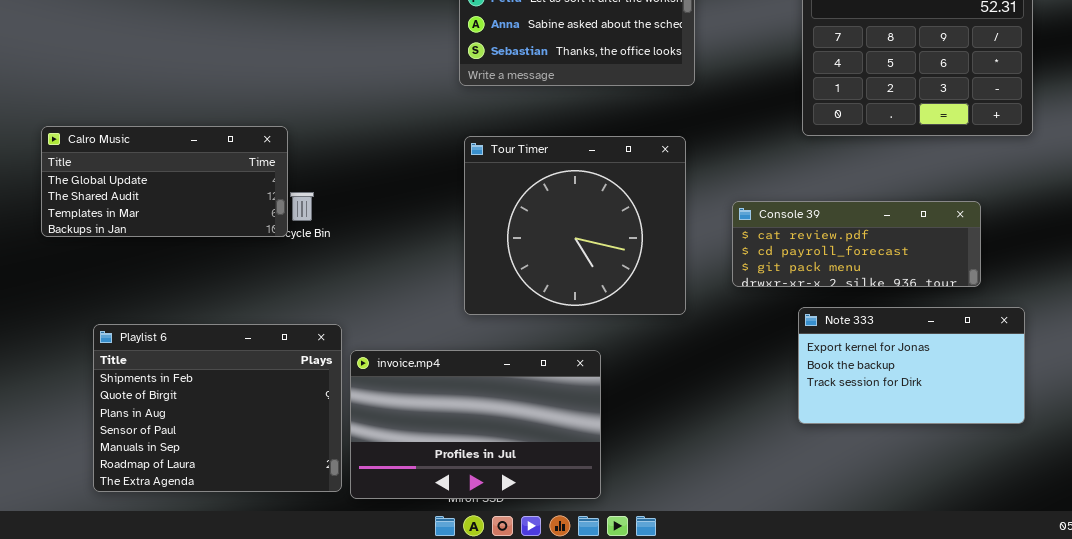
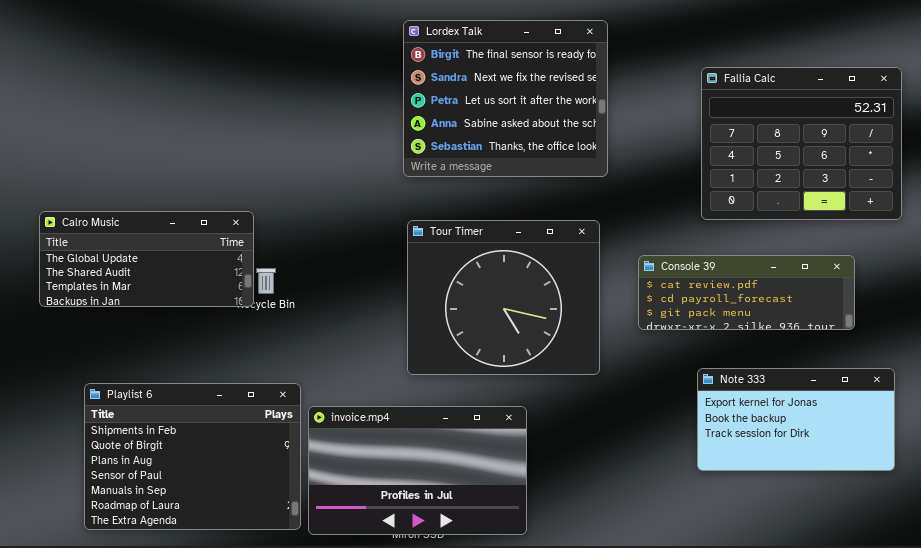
Console 39: [732,201,981,287] -> [638,255,855,330], moved

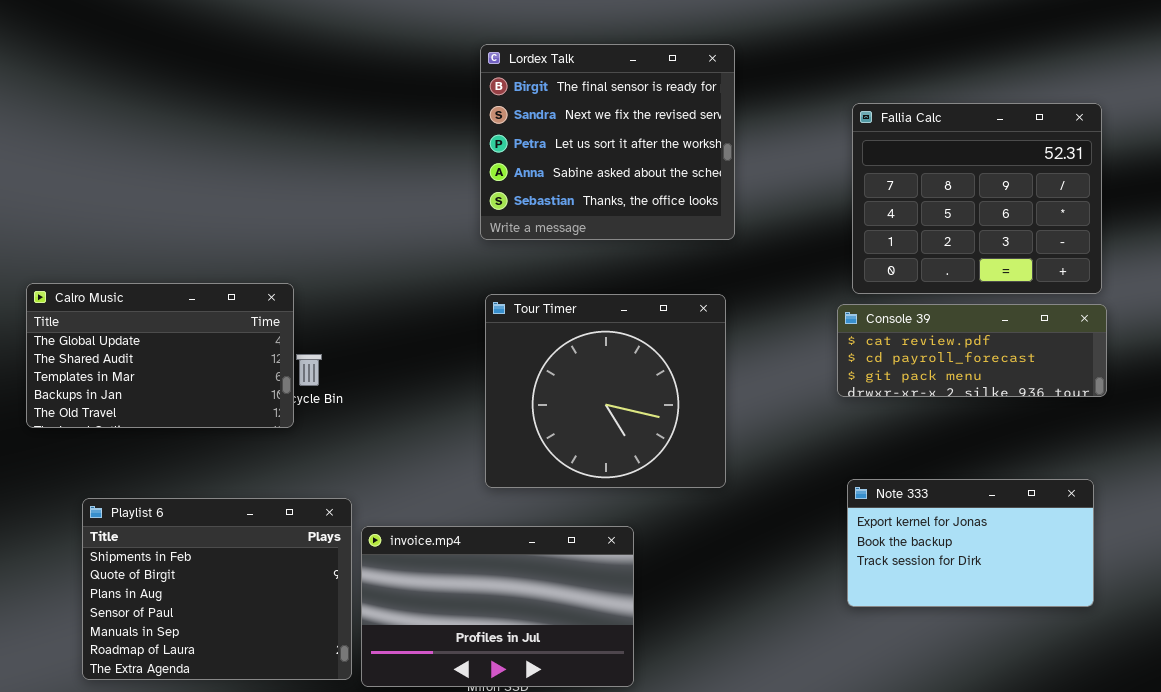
Calro Music: [39,211,254,307] -> [26,283,294,428], resized
Console 39: [638,255,855,330] -> [837,304,1107,397], moved

